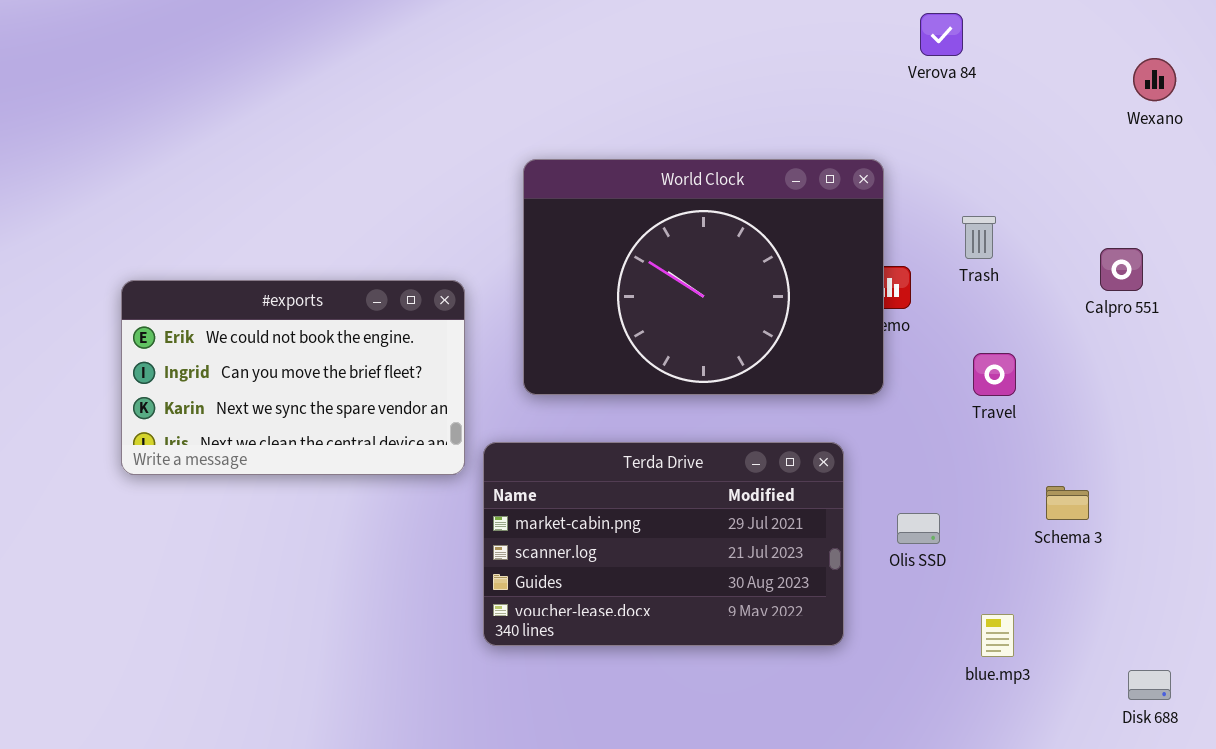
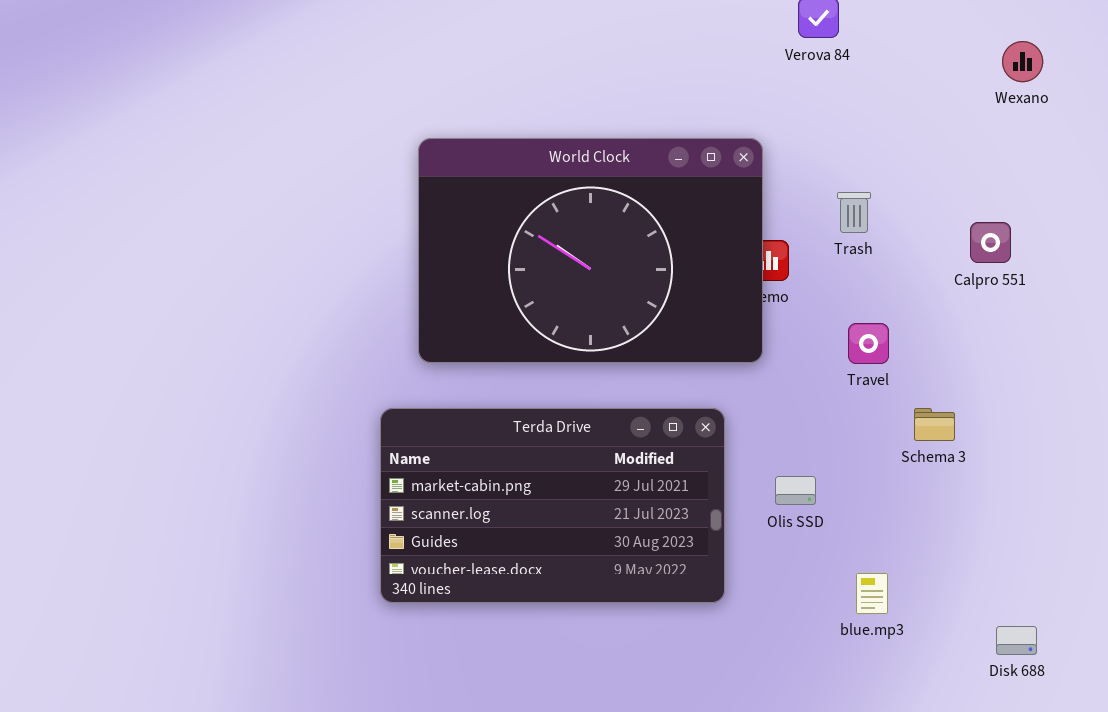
#exports: [121,280,465,475] -> none, closed
Schema 3: [1046,486,1089,520] -> [914,408,955,441], moved

